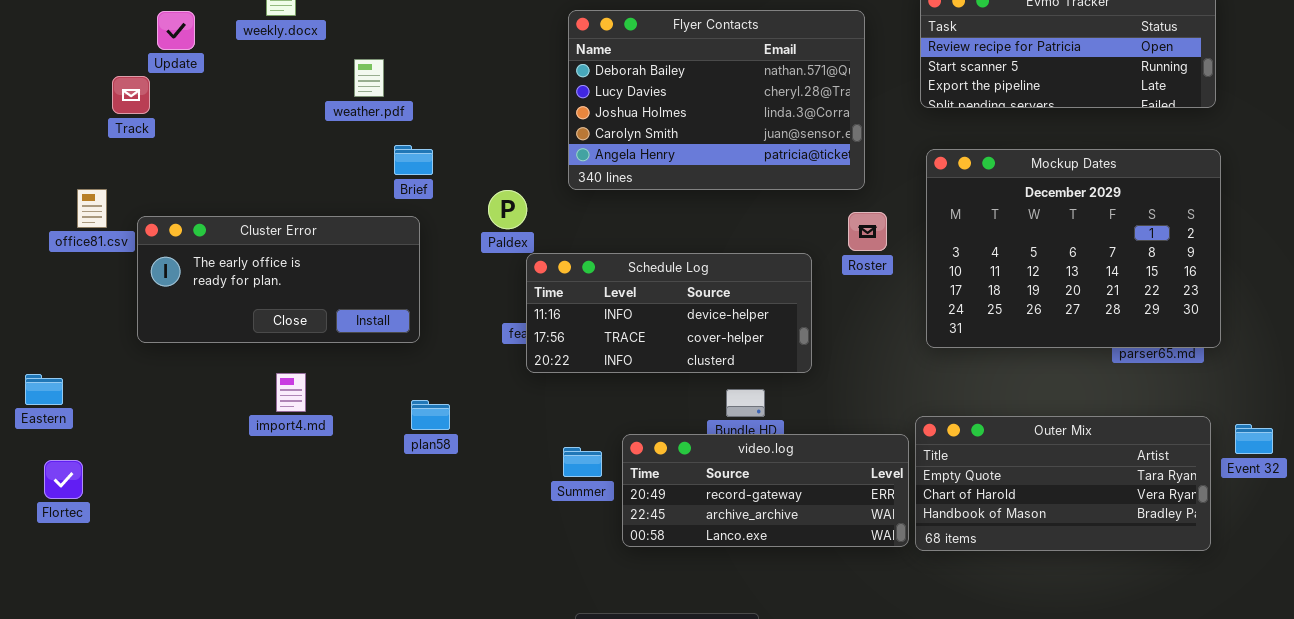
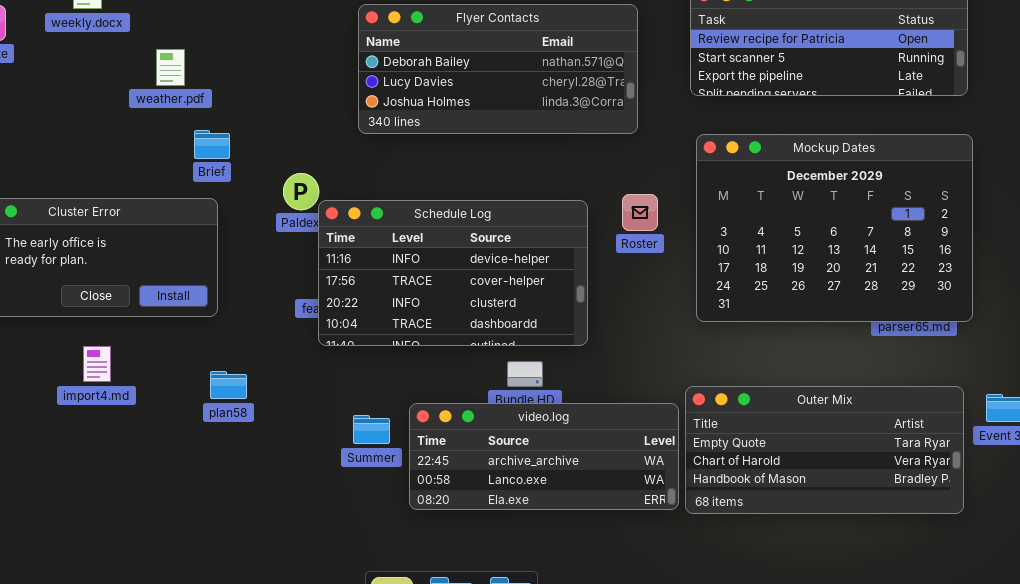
Flyer Contacts: [568,10,865,190] -> [358,4,638,134], resized
Schedule Log: [526,253,812,373] -> [318,200,588,346], resized
video.log: [622,434,909,547] -> [409,403,679,510], scrolled down 1 row

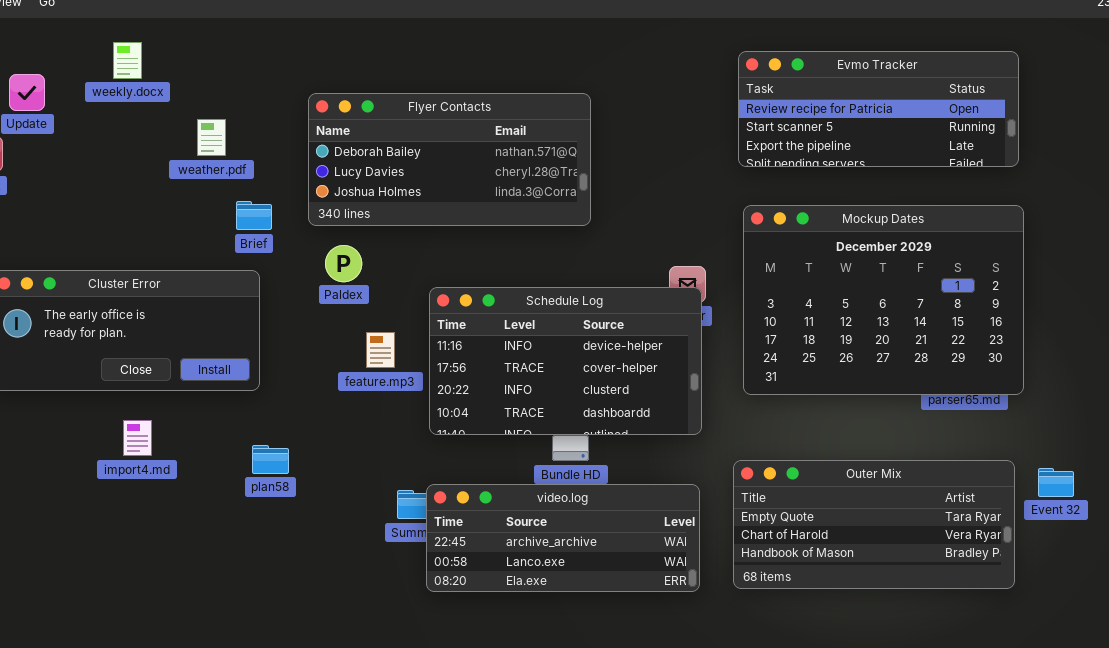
Flyer Contacts: [358,4,638,134] -> [308,93,591,226], moved
Schedule Log: [318,200,588,346] -> [429,287,702,435], moved
video.log: [409,403,679,510] -> [426,484,700,592], moved

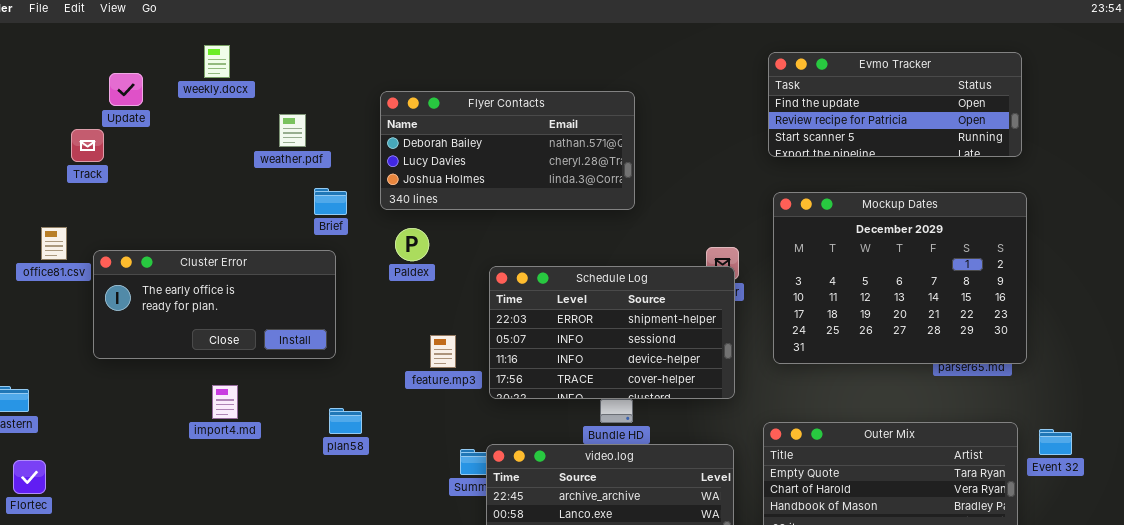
Evmo Tracker: [738,51,1019,167] -> [768,52,1022,157], scrolled up 1 row
Schedule Log: [429,287,702,435] -> [489,266,735,399], scrolled up 2 rows
feature.mp3: [366,332,395,368] -> [430,335,456,368], moved

